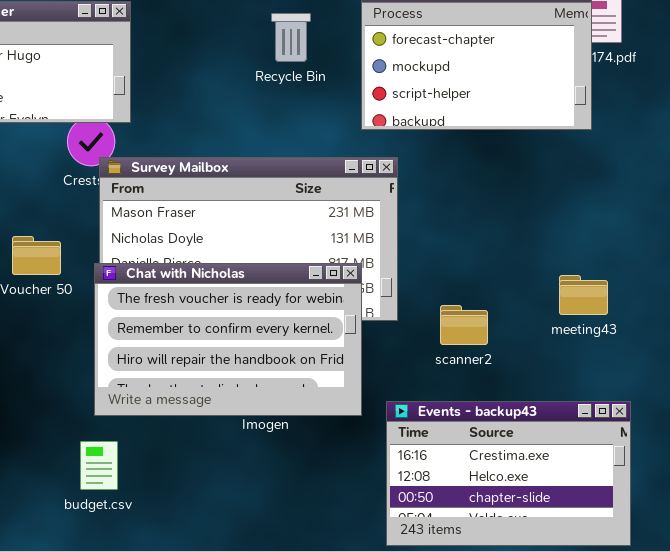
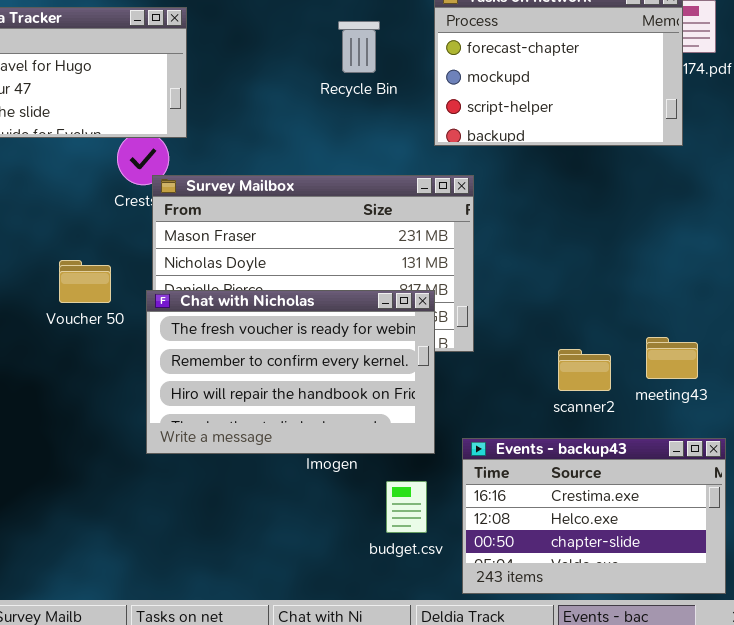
meeting43: [559,275,608,315] -> [646,337,698,379], moved
scanner2: [440,305,488,345] -> [558,349,611,391], moved
budget.csv: [80,441,118,490] -> [386,481,427,533], moved

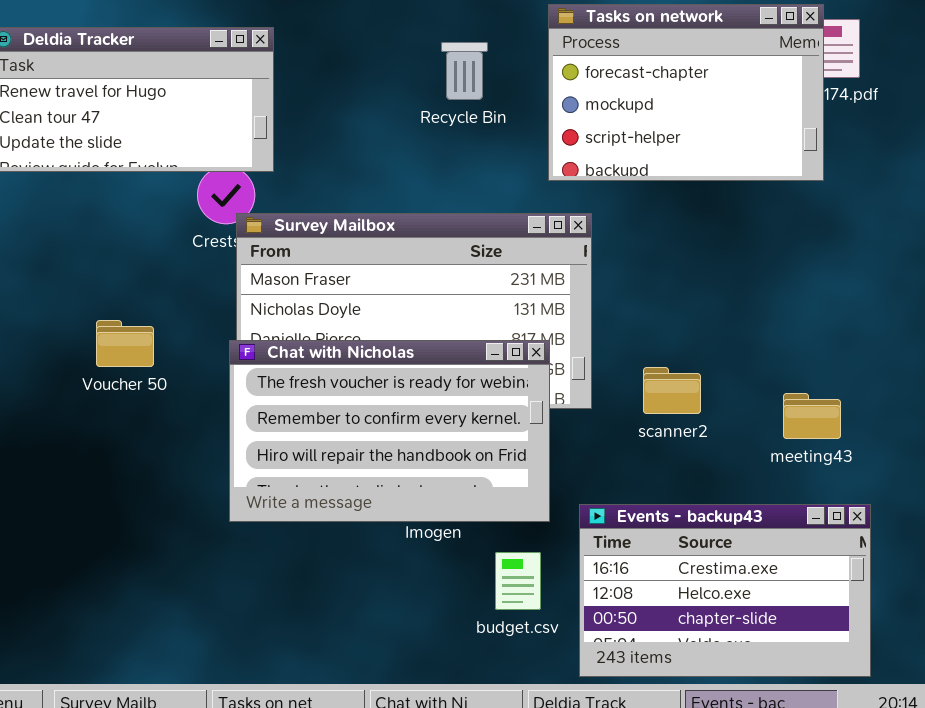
Voucher 50: [59,260,111,303] -> [96,320,154,367], moved
scanner2: [558,349,611,391] -> [643,367,701,414], moved

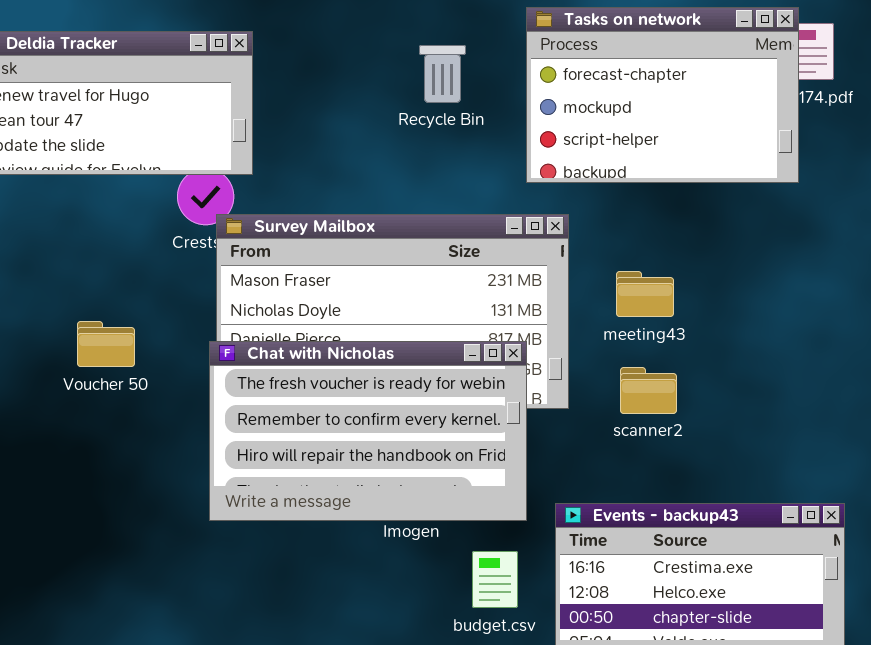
meeting43: [783,393,841,439] -> [616,271,674,317], moved

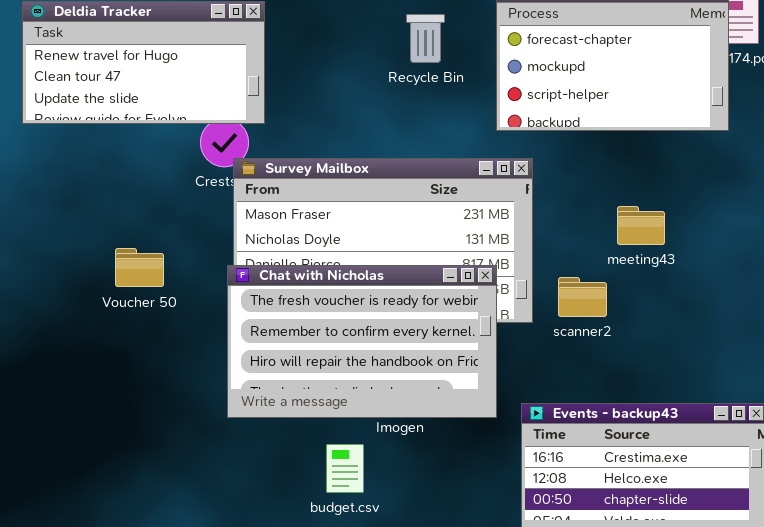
meeting43: [616,271,674,317] -> [617,206,665,245], moved
scanner2: [620,367,677,414] -> [558,277,607,317], moved
budget.csv: [472,551,518,608] -> [326,444,364,493], moved

